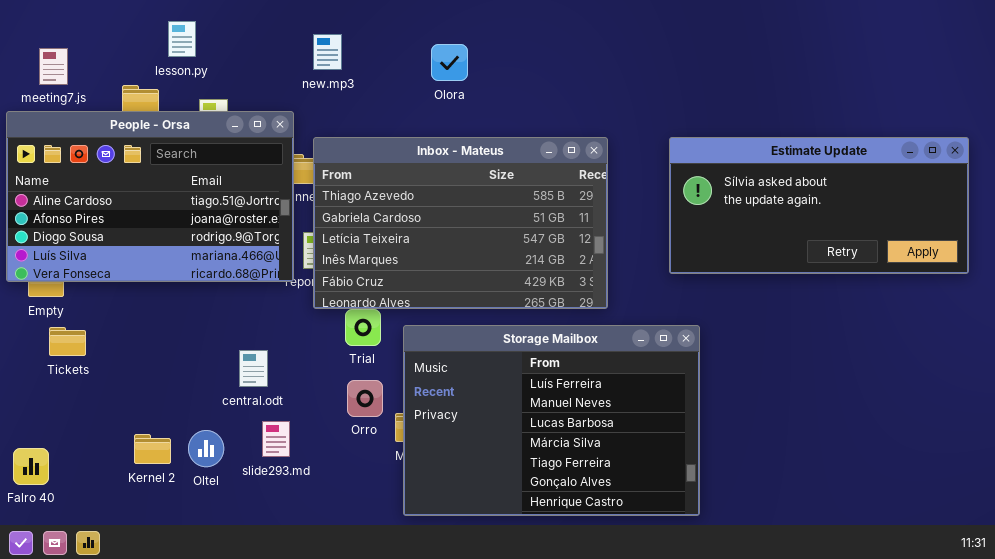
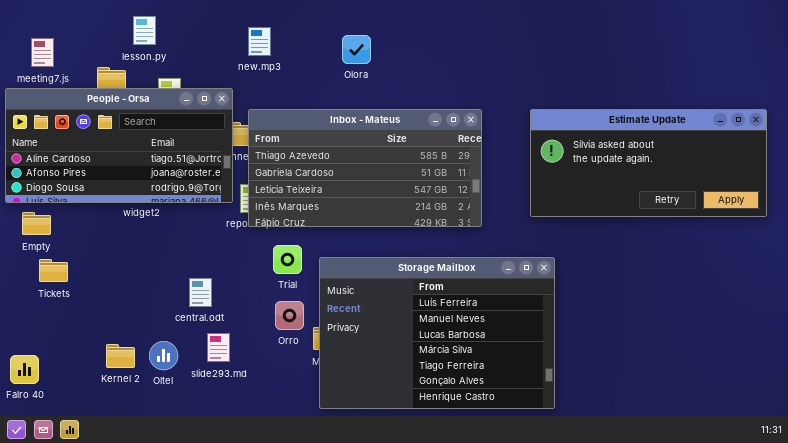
People - Orsa: [6,111,294,282] -> [5,88,233,203], resized
Inbox - Mateus: [313,137,608,309] -> [248,109,482,227], resized

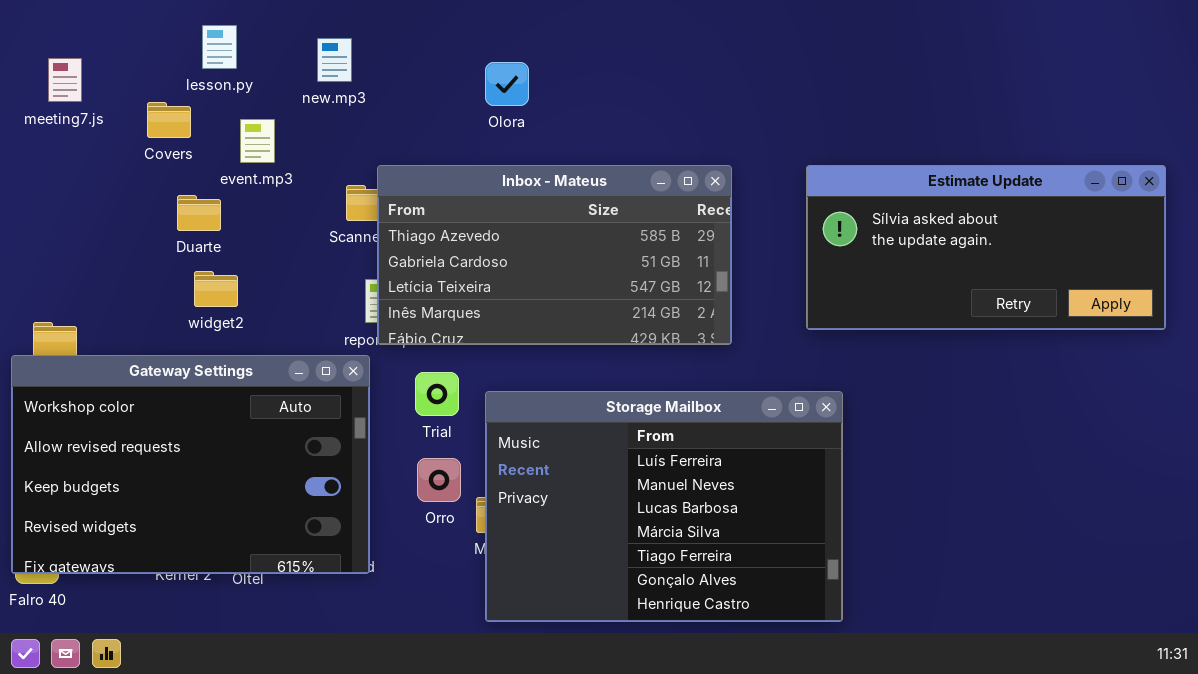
new.mp3: [248,27,271,56] -> [317,38,352,82], moved
Olora: [342,35,371,64] -> [485,62,529,106], moved
People - Orsa: [5,88,233,203] -> none, closed
Gateway Settings: none -> [11,355,370,574], opened

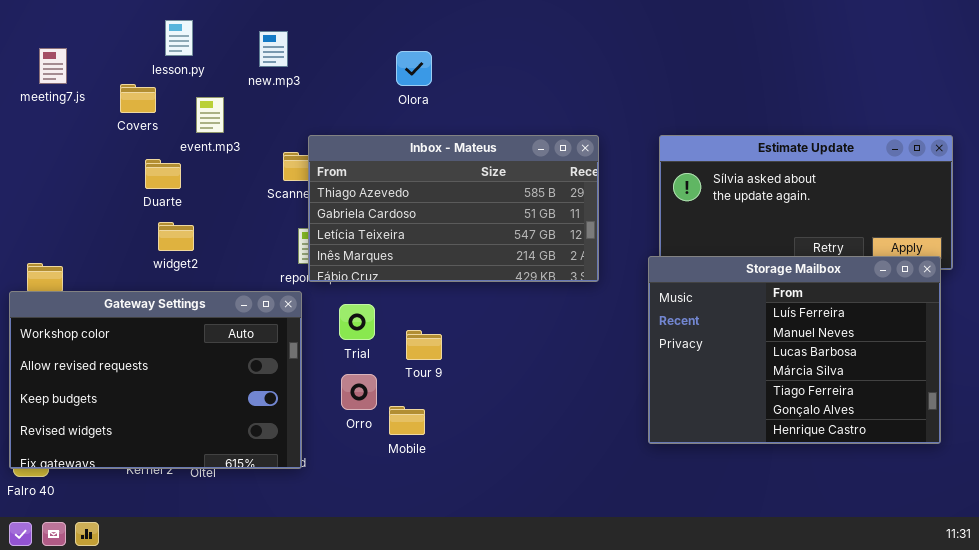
Storage Mailbox: [485,391,843,622] -> [648,256,941,444], moved

